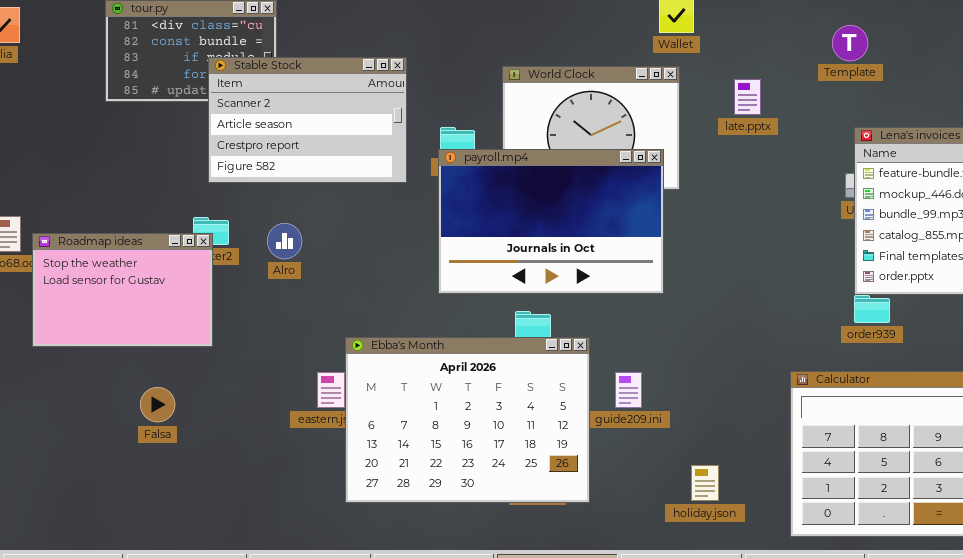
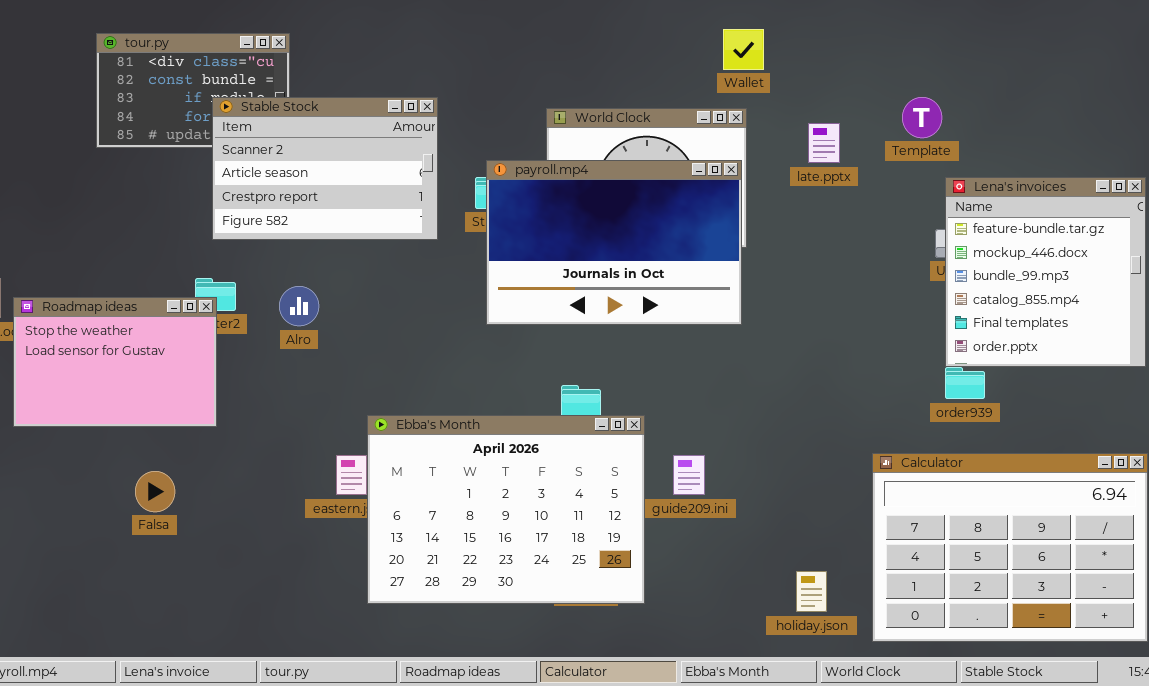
Template: [832,25,868,61] -> [902,97,942,138], moved
payroll.mp4: [438,149,664,294] -> [486,160,742,325], moved
holiday.json: [691,465,719,501] -> [796,571,827,612], moved

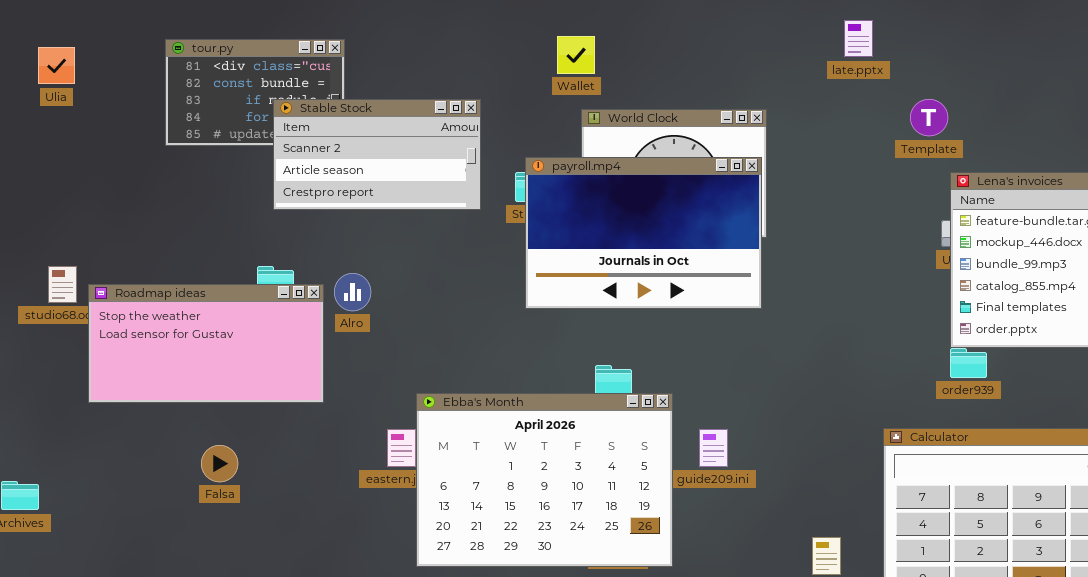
Wallet: [723,29,764,70] -> [557,36,595,74], moved
Stable Stock: [212,97,438,240] -> [273,99,481,210], resized
late.pptx: [808,123,840,163] -> [844,20,873,57], moved
Roadmap ideas: [13,297,217,427] -> [88,284,324,403], resized

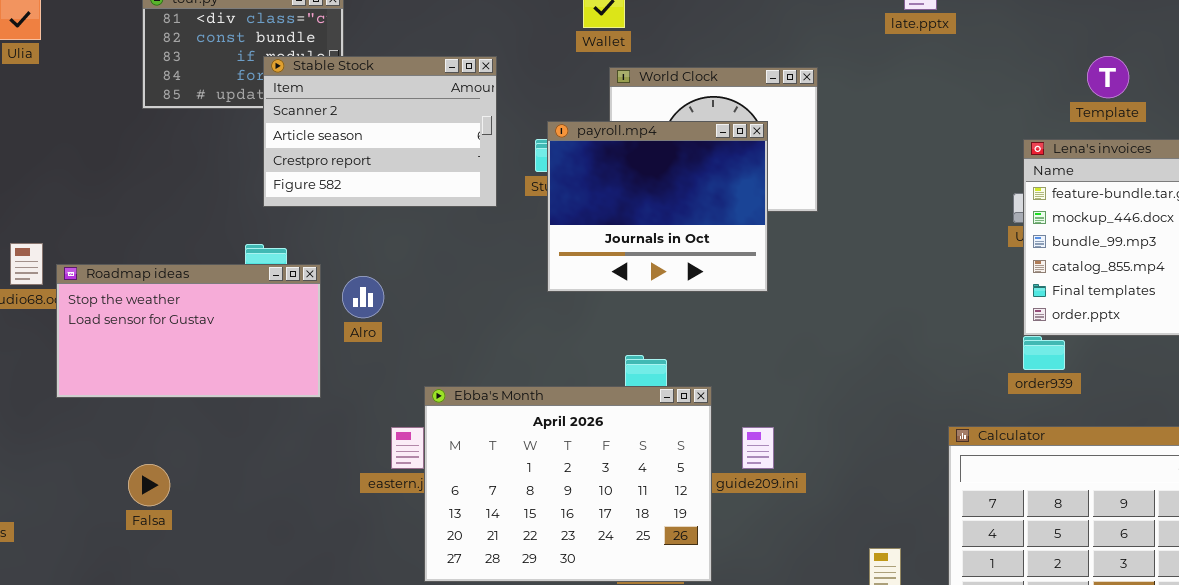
Stable Stock: [273,99,481,210] -> [263,56,497,207], resized
Template: [910,99,948,136] -> [1087,56,1129,98], moved
payroll.mp4: [525,157,762,309] -> [547,121,768,292], resized
Alro: [334,273,371,311] -> [342,276,384,318], moved
Falsa: [201,445,238,482] -> [128,464,170,506], moved

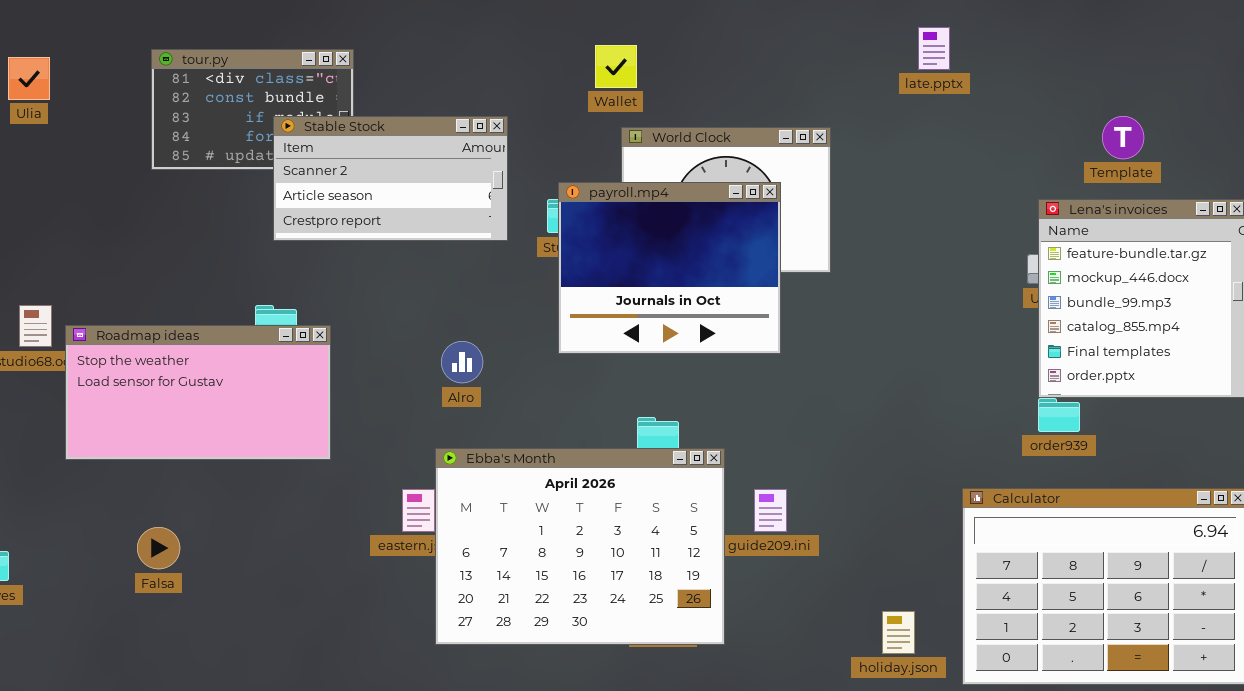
Stable Stock: [263,56,497,207] -> [273,116,508,241], resized
Alro: [342,276,384,318] -> [441,341,483,383], moved

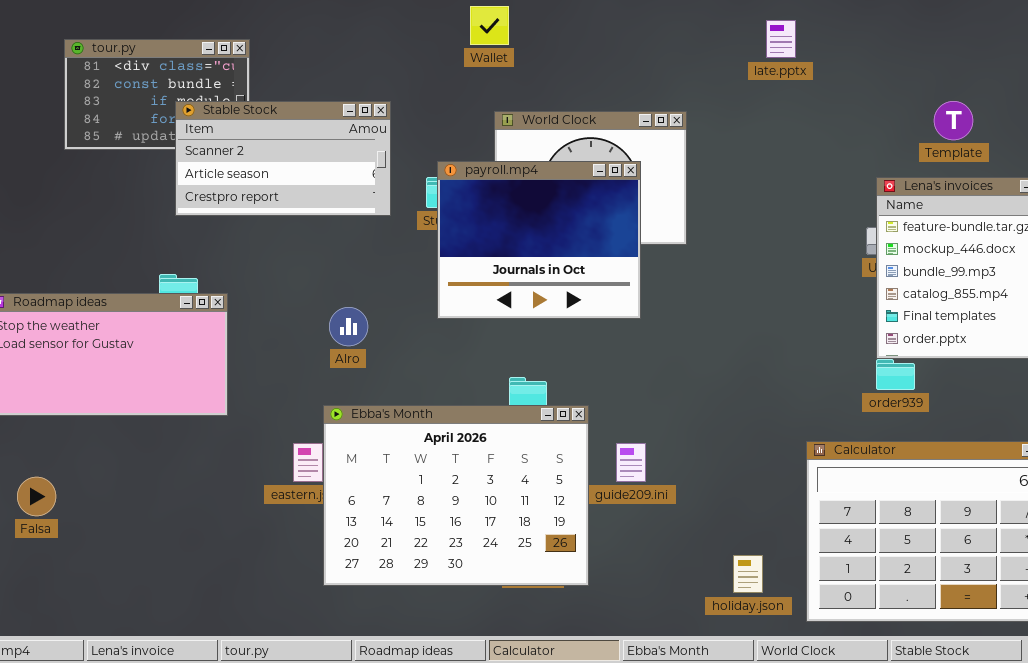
Wallet: [595,45,637,88] -> [470,6,509,45], moved
Falsa: [137,527,180,569] -> [17,477,56,516], moved

